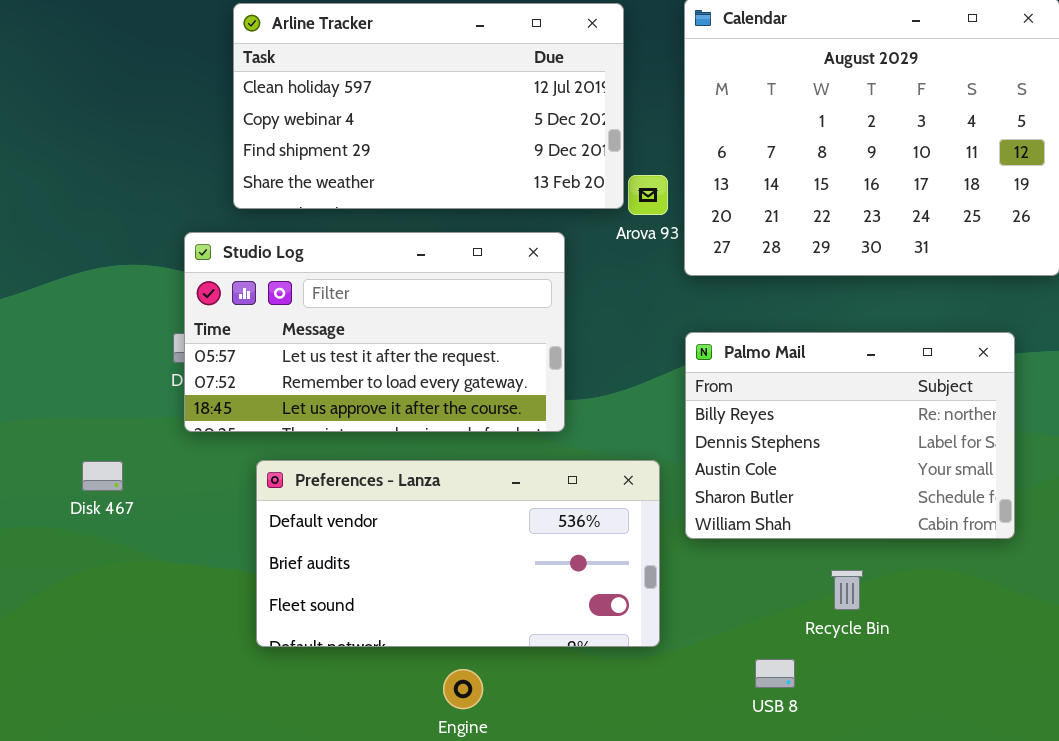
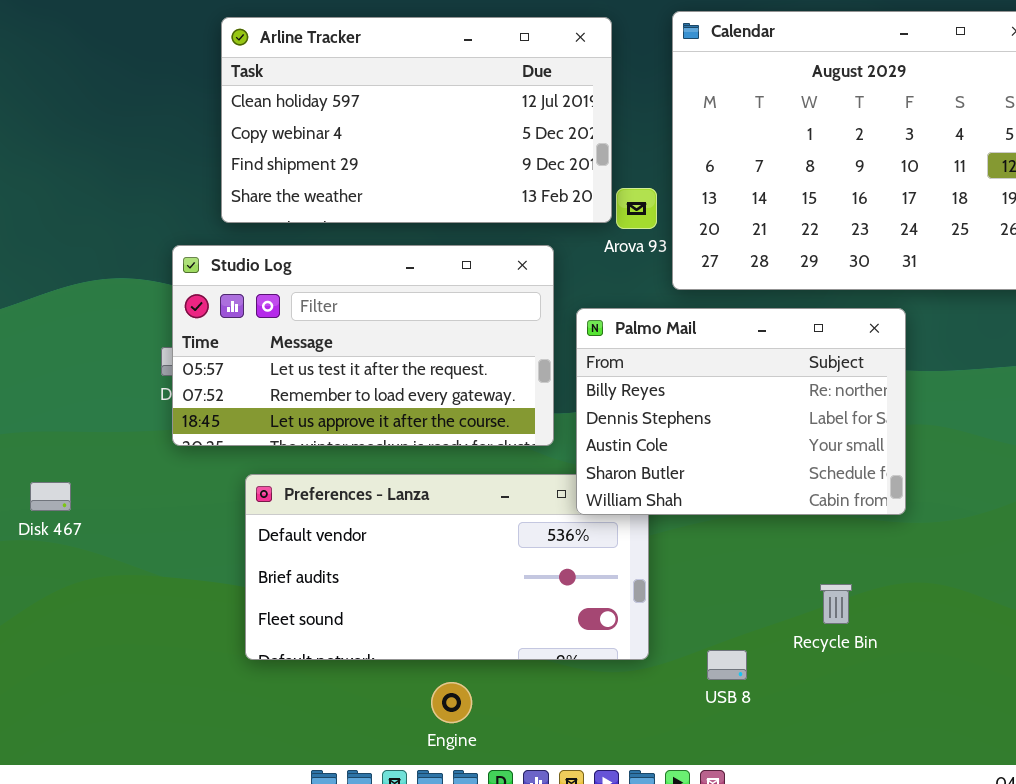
Palmo Mail: [685,332,1015,539] -> [576,308,906,515], moved
Disk 467: [82,461,123,491] -> [30,482,71,511], moved
USB 8: [755,659,795,688] -> [707,650,747,680], moved

